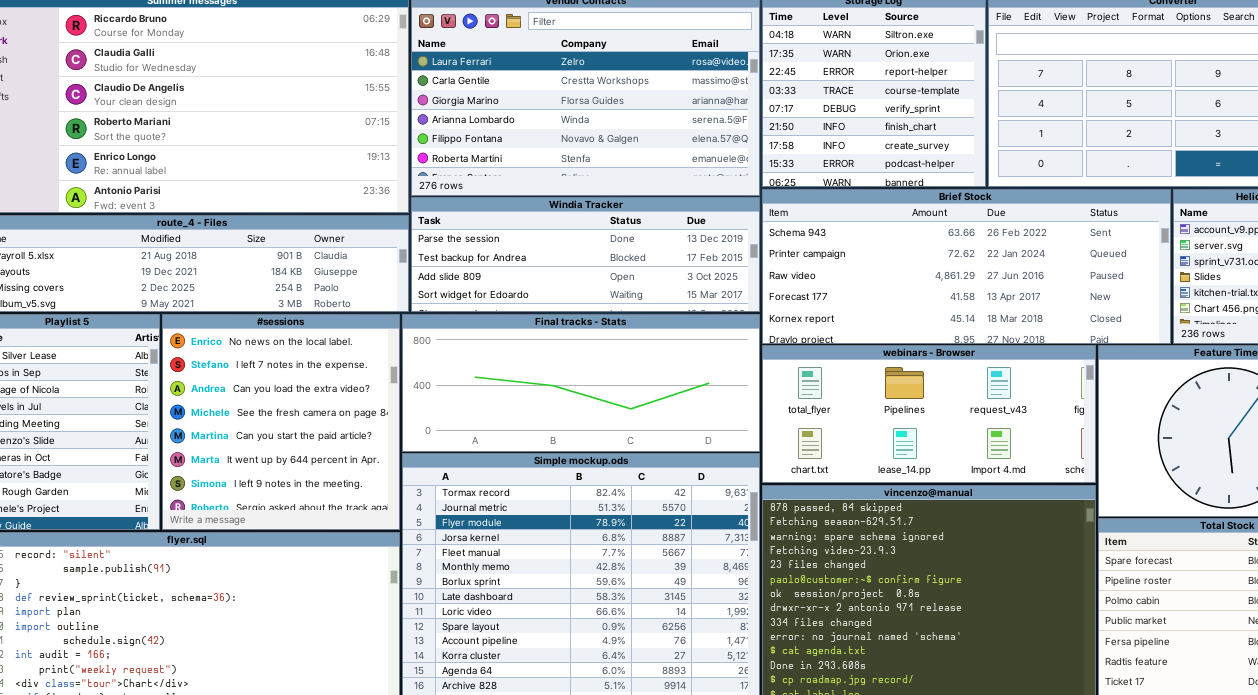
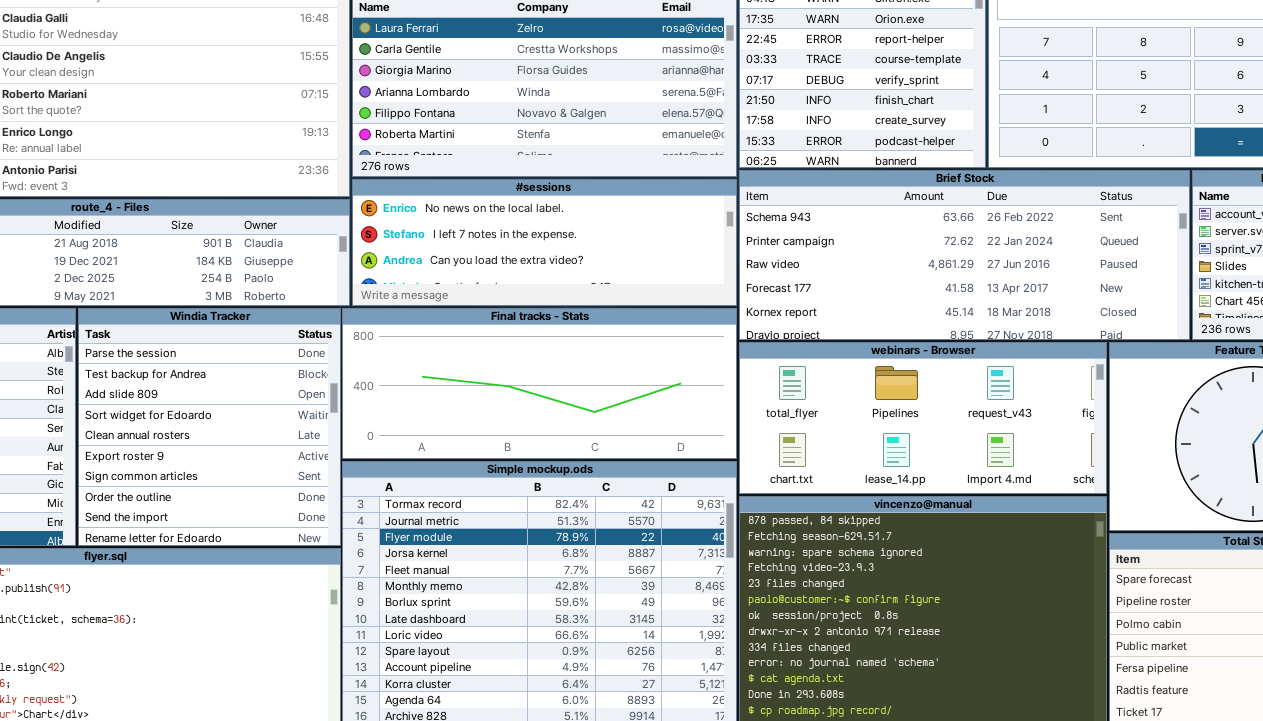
Windia Tracker: [411,197,760,312] -> [78,308,341,546], moved, resized
#sessions: [162,314,400,530] -> [352,179,737,306], moved, resized

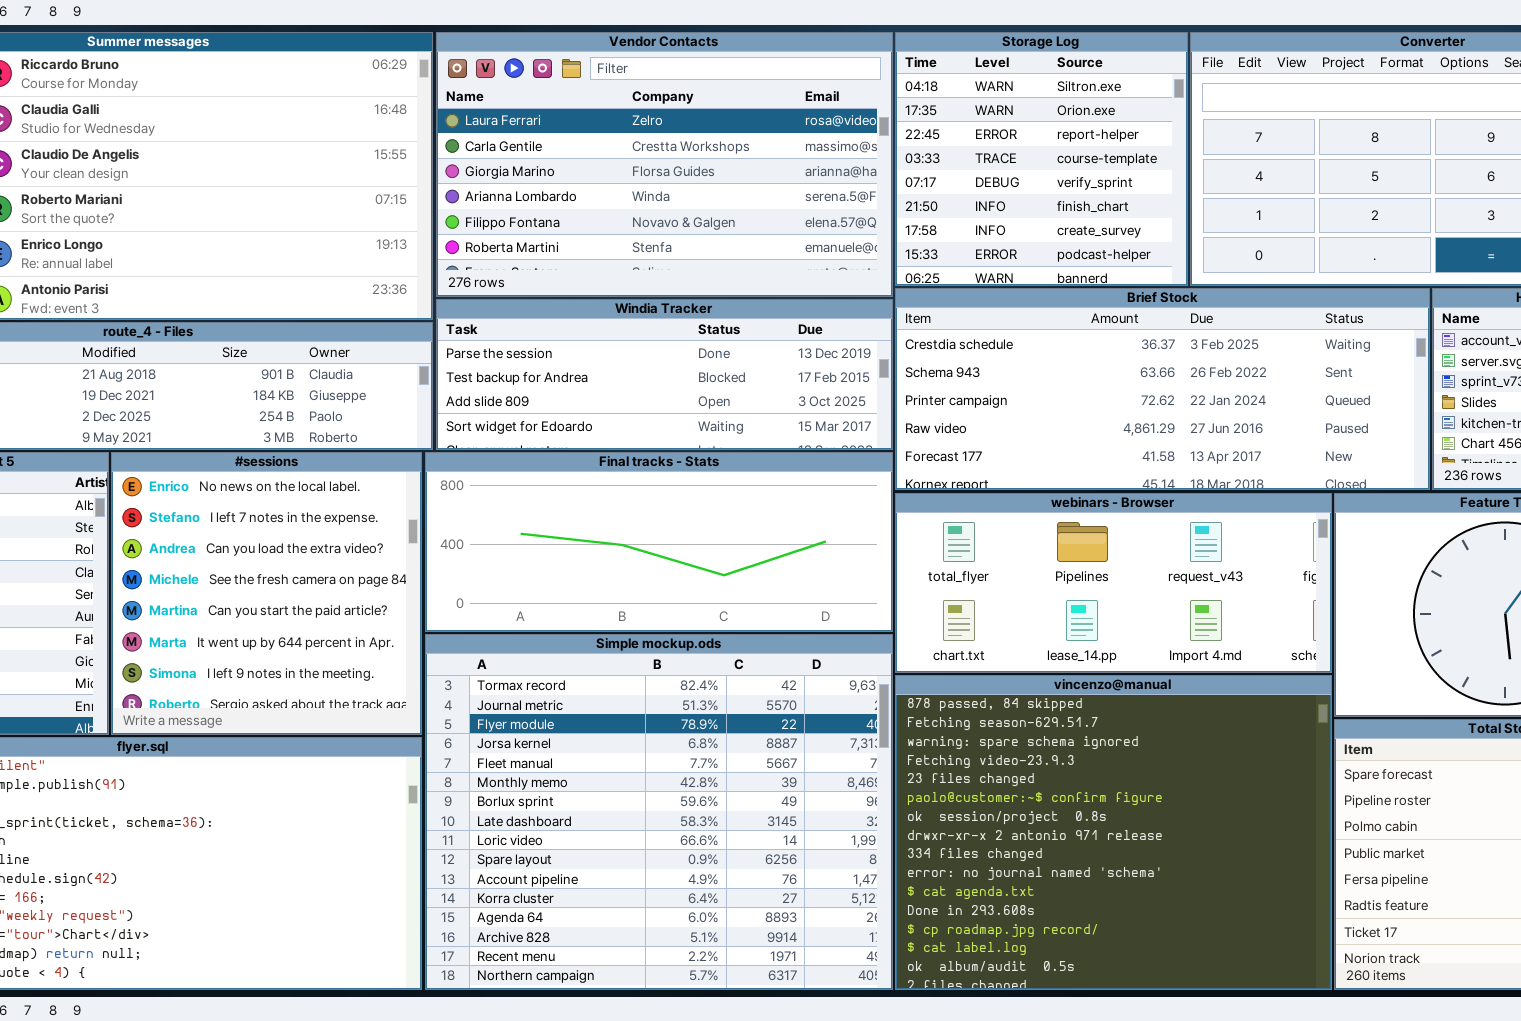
Brief Stock: [739,170,1190,340] -> [895,288,1430,490], scrolled up 1 row
#sessions: [352,179,737,306] -> [111,452,422,735], moved, resized
Windia Tracker: [78,308,341,546] -> [436,299,893,450], moved, resized

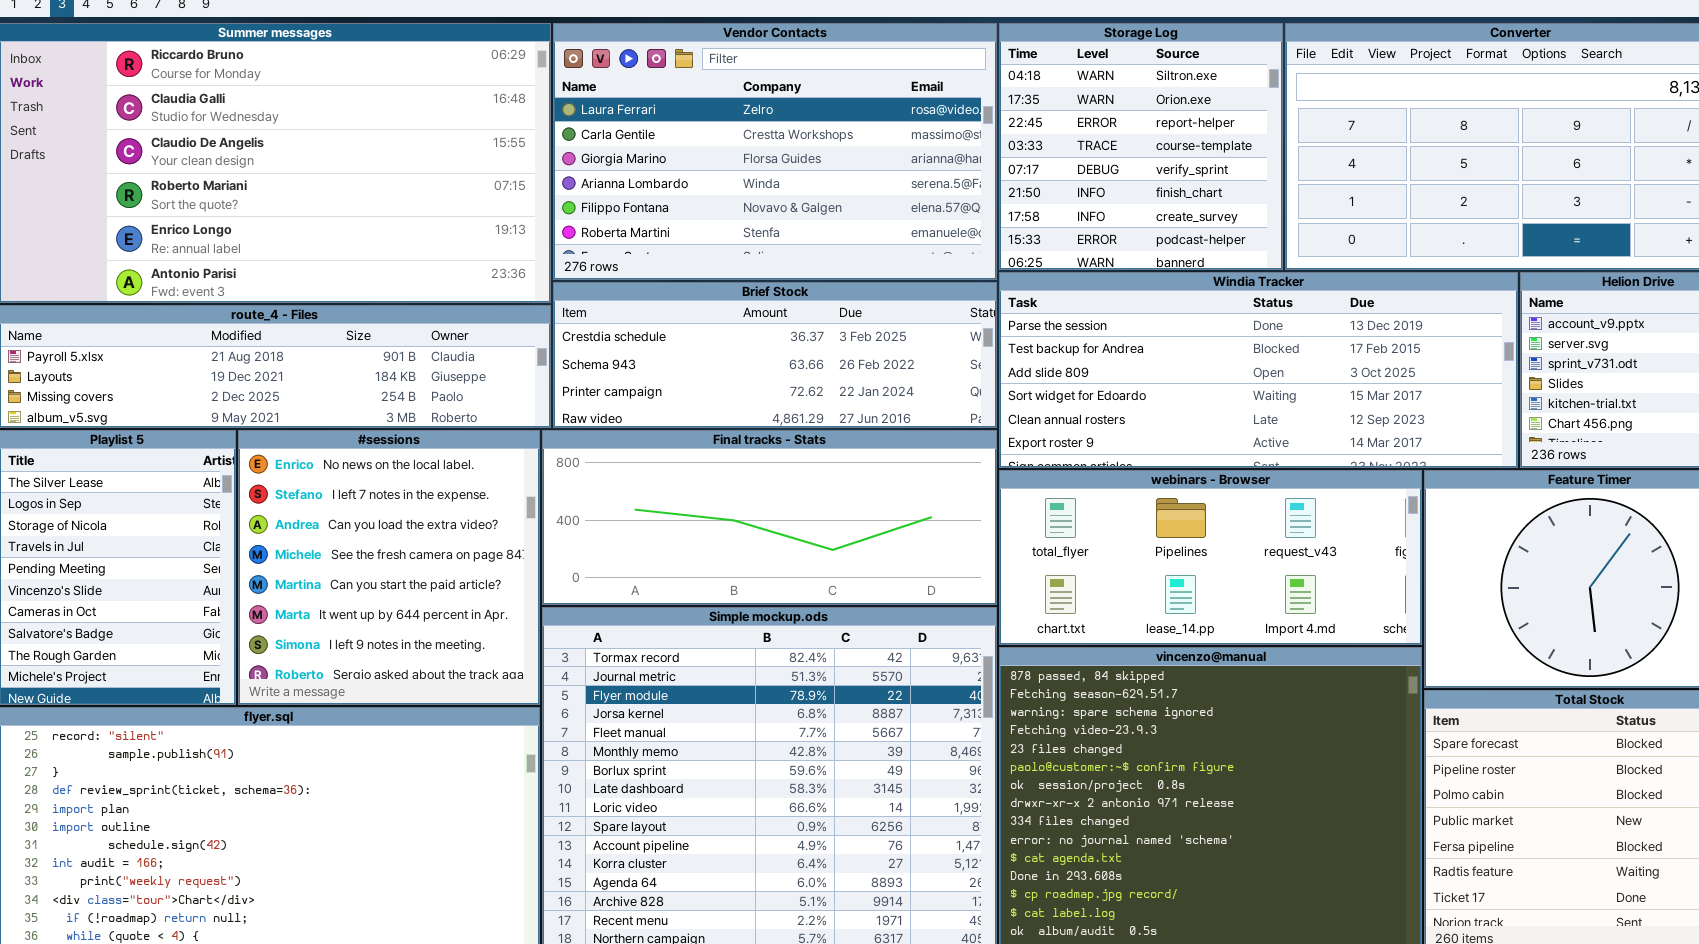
Brief Stock: [895,288,1430,490] -> [553,282,997,428], moved, resized
Windia Tracker: [436,299,893,450] -> [999,272,1518,468], moved, resized

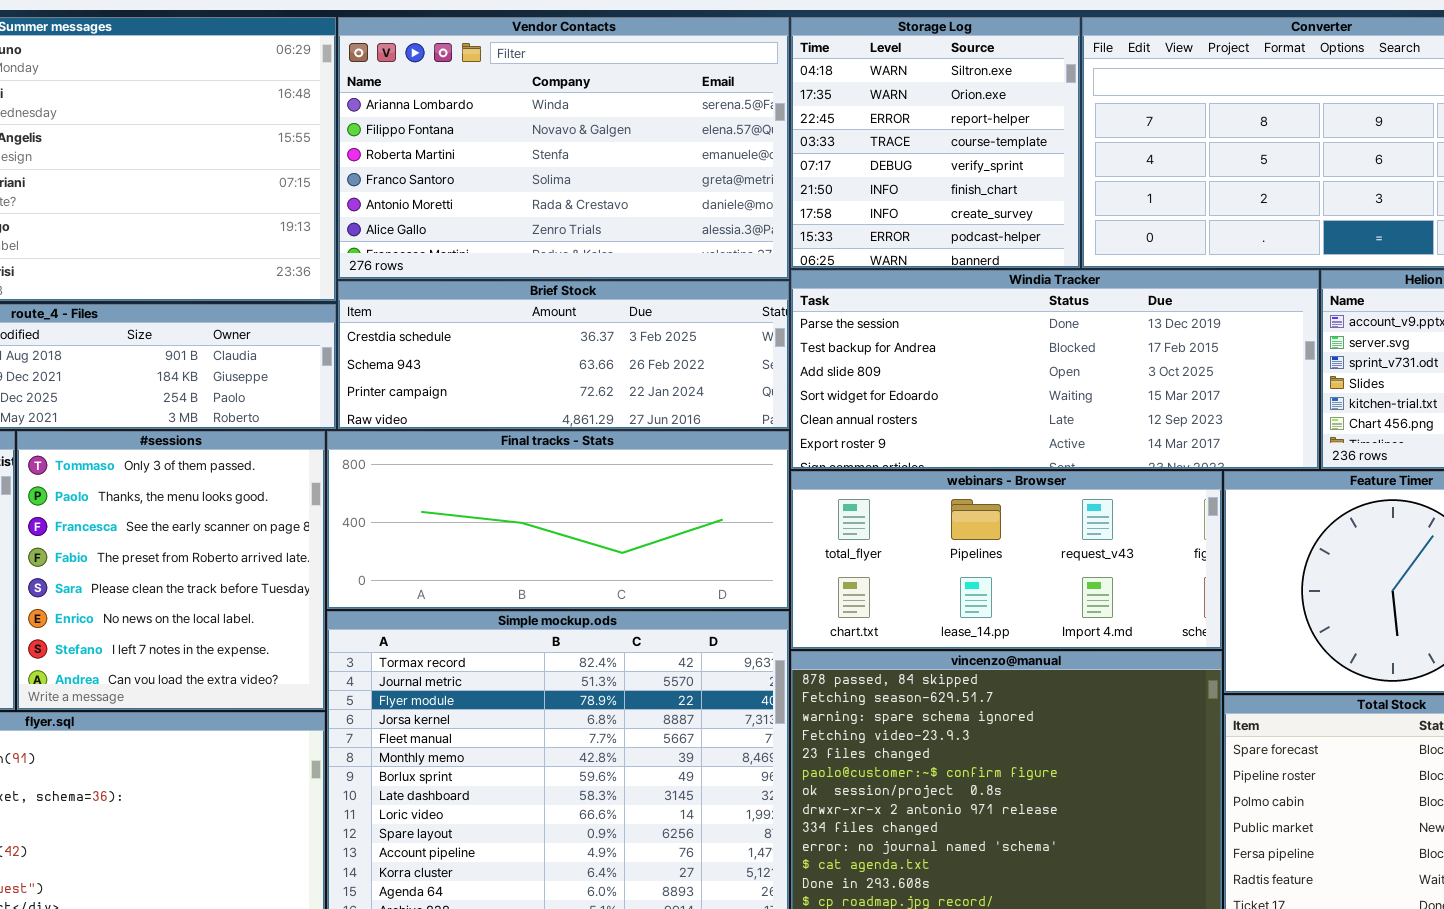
Vendor Contacts: [553,23,997,280] -> [338,17,789,279], scrolled down 3 rows
#sessions: [238,430,540,705] -> [17,431,325,710], scrolled up 5 rows

